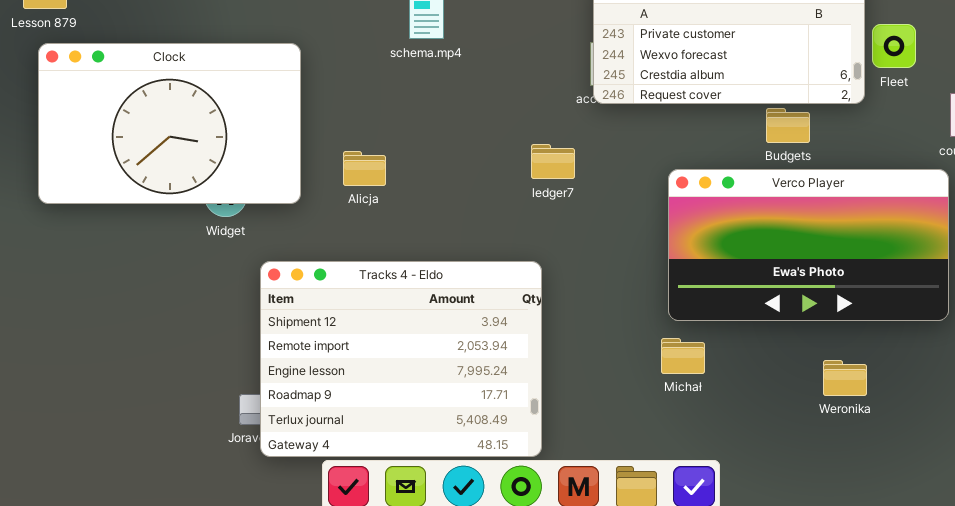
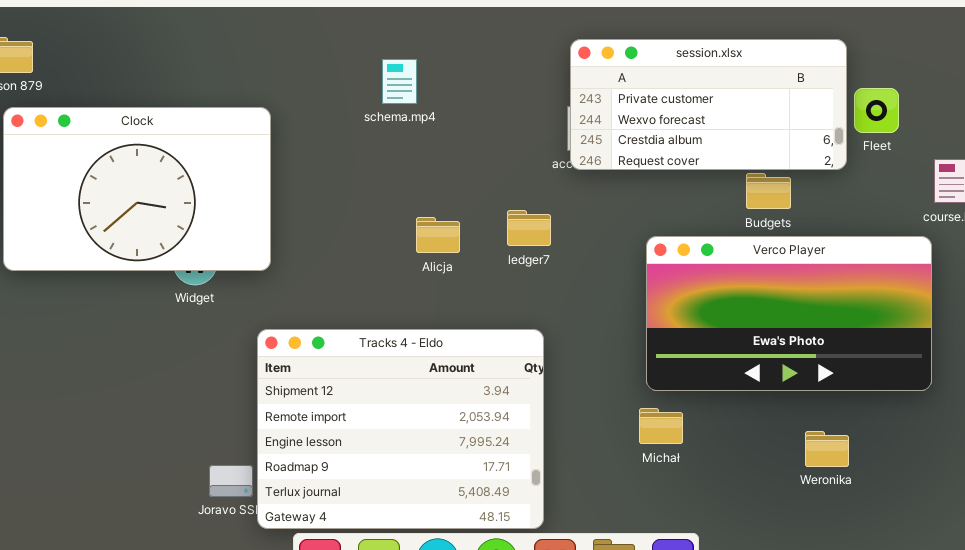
Alicja: [343,151,386,186] -> [416,217,460,253], moved
Tracks 4 - Eldo: [260,261,542,457] -> [257,329,544,529], moved

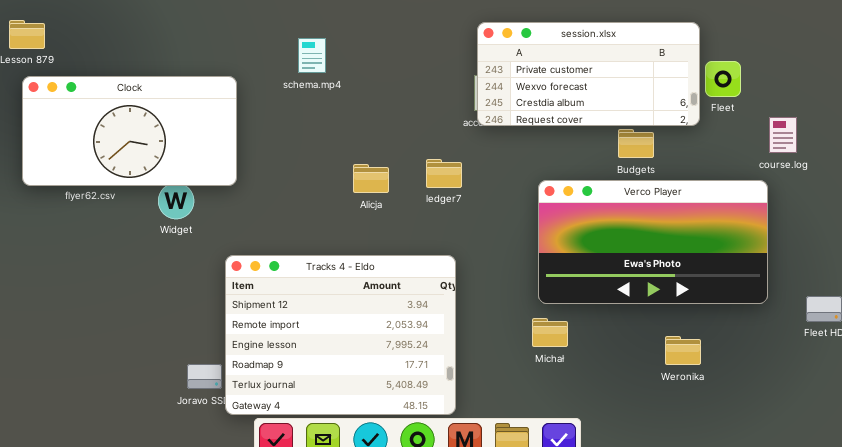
schema.mp4: [382,59,417,104] -> [298,38,326,73], moved
Clock: [3,107,271,271] -> [22,76,237,186], resized

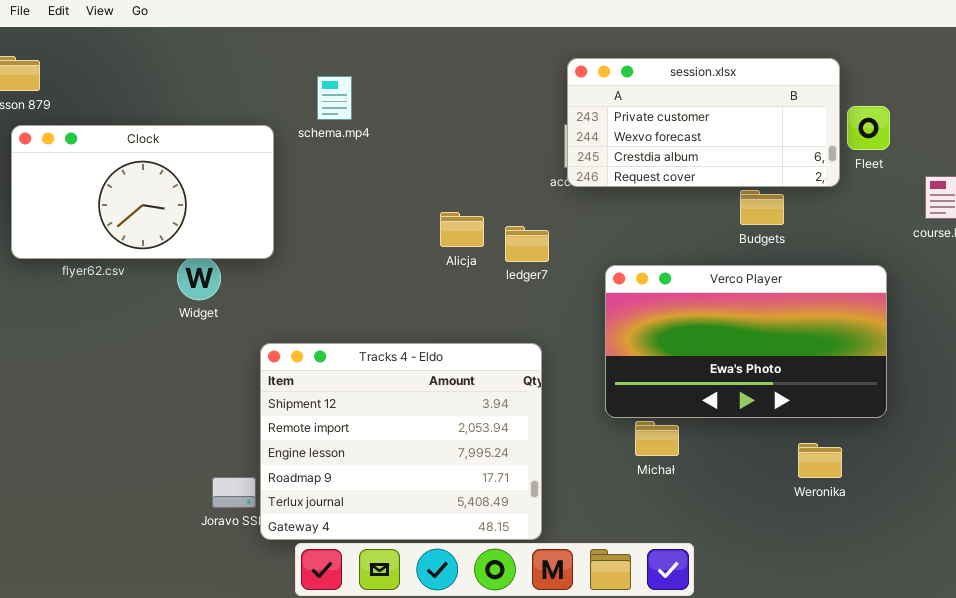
schema.mp4: [298,38,326,73] -> [317,76,352,120], moved
Alicja: [353,164,389,193] -> [440,212,484,247], moved
Verco Player: [538,180,768,304] -> [605,265,887,418], moved

